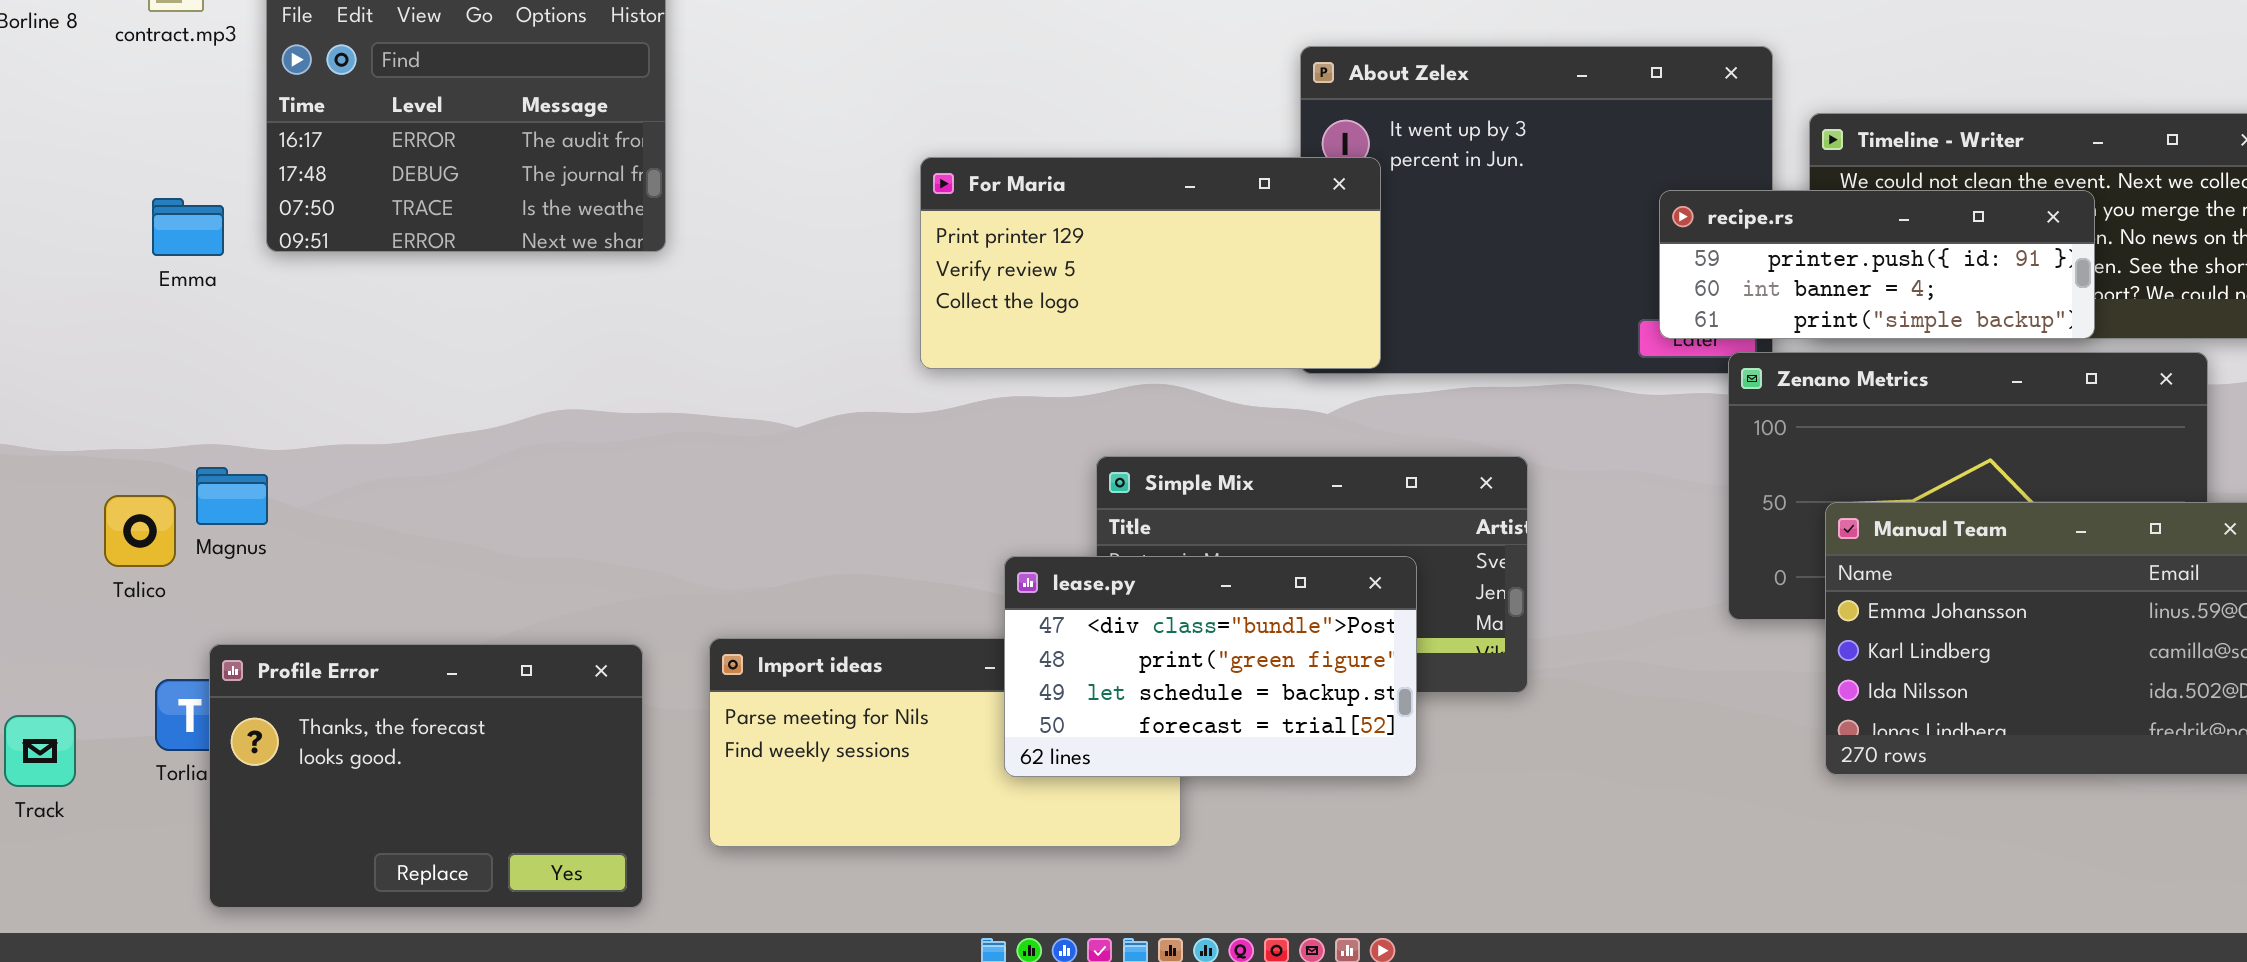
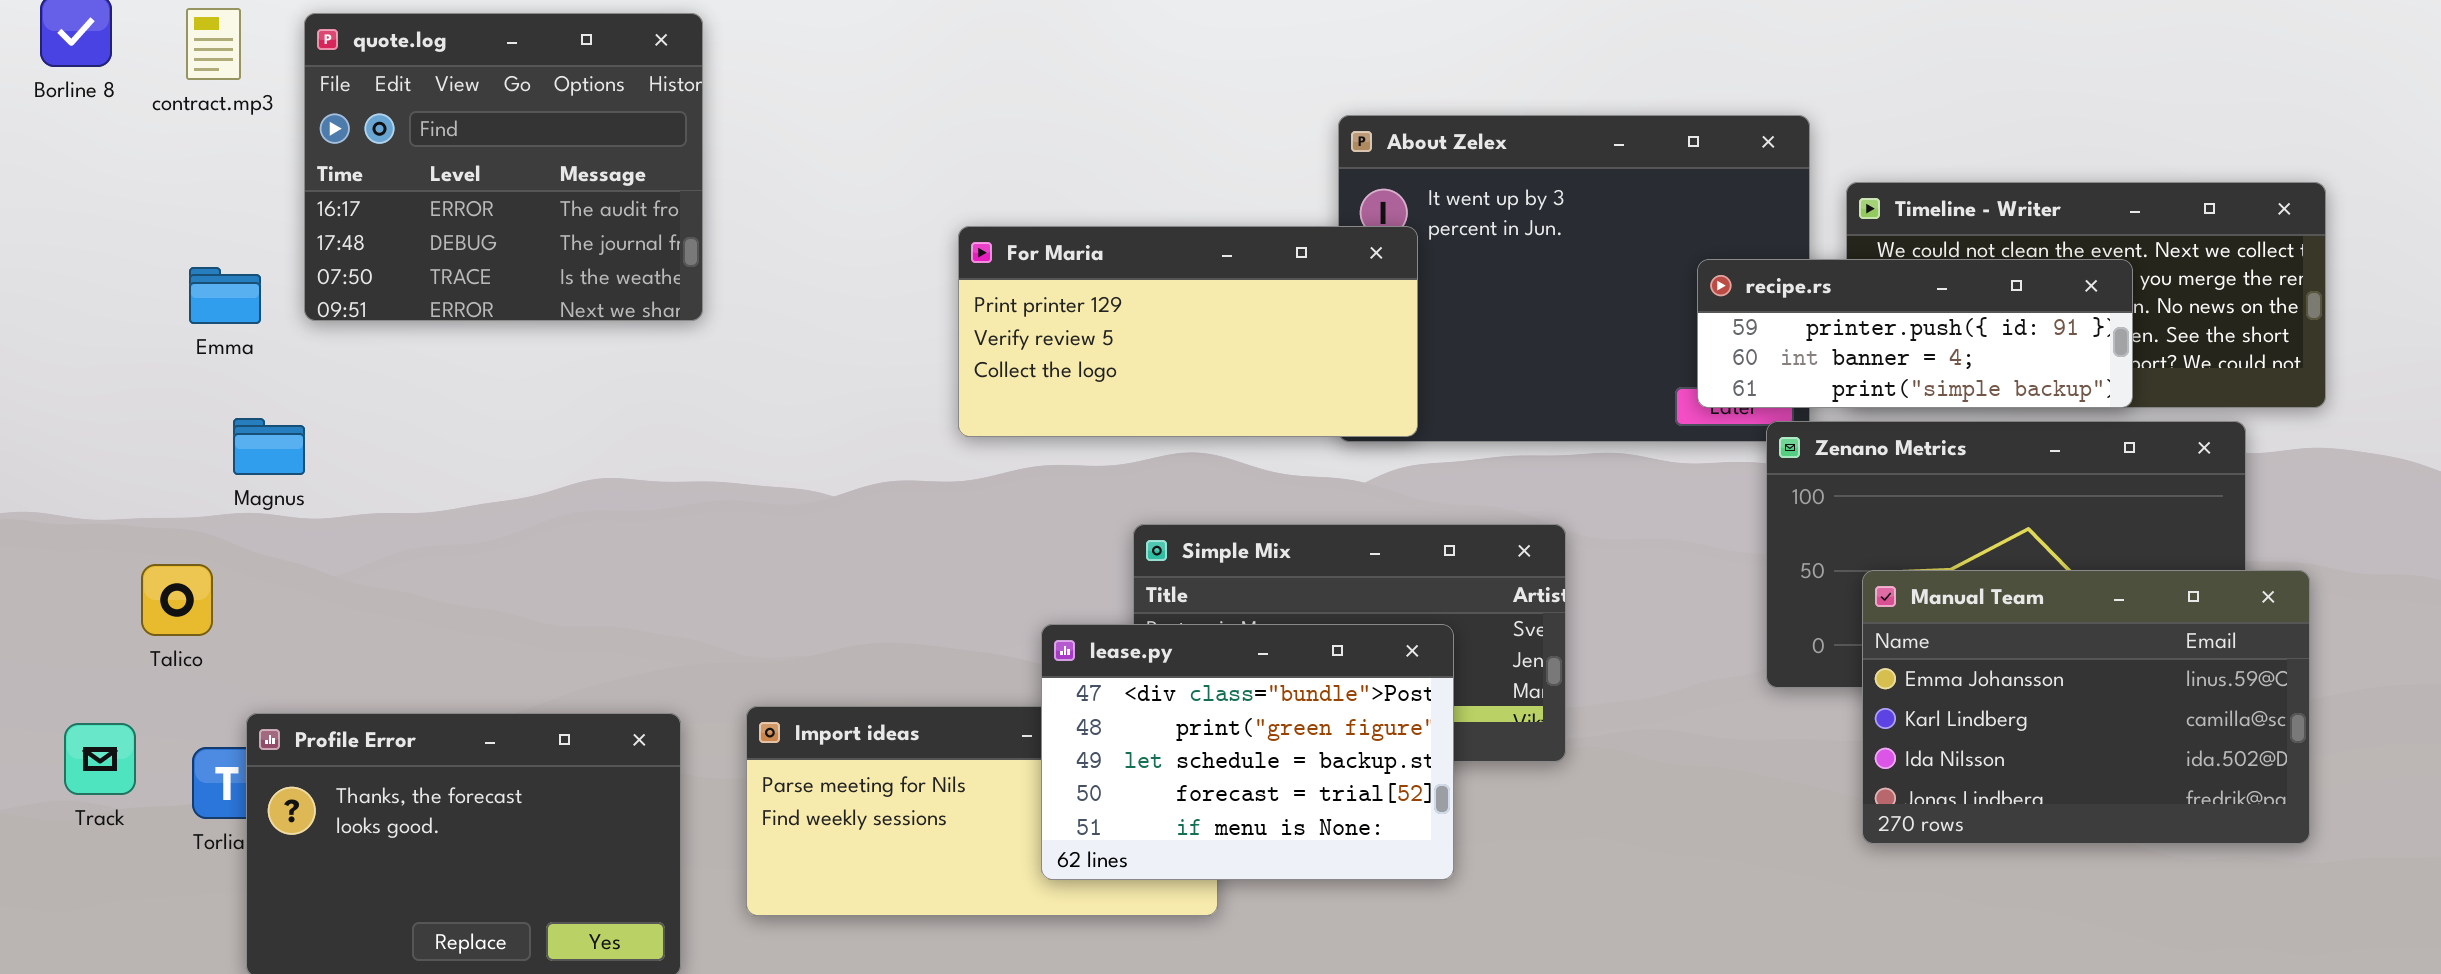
Magnus: [196,467,268,525] -> [233,418,305,475], moved
lease.py: [1004,556,1417,777] -> [1041,624,1454,880], resized
Track: [4,715,76,787] -> [64,723,136,795], moved

